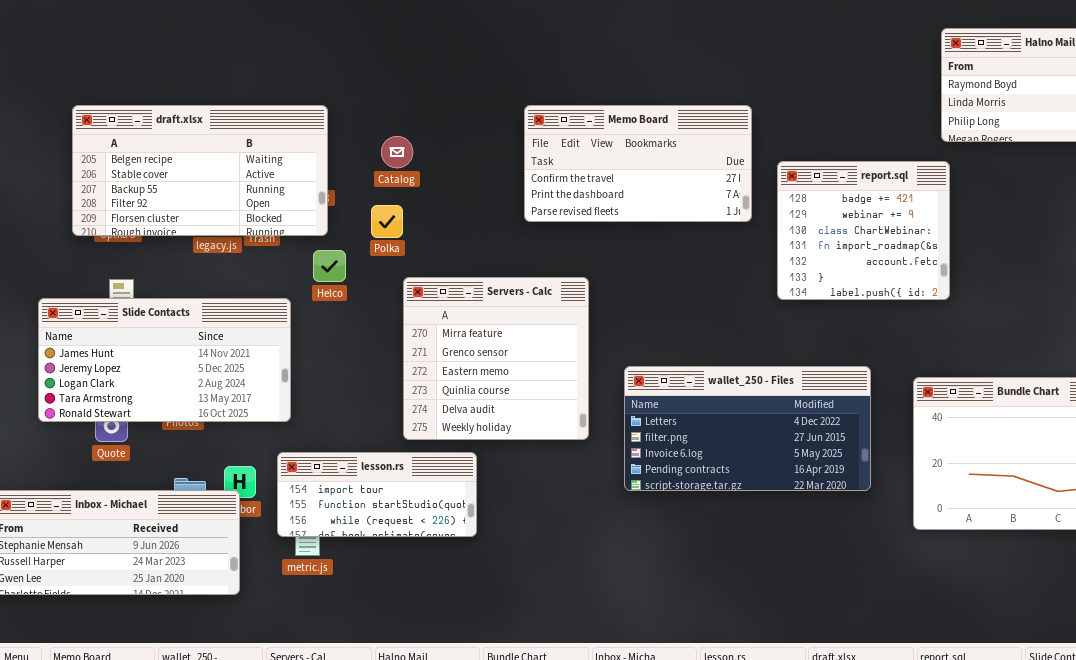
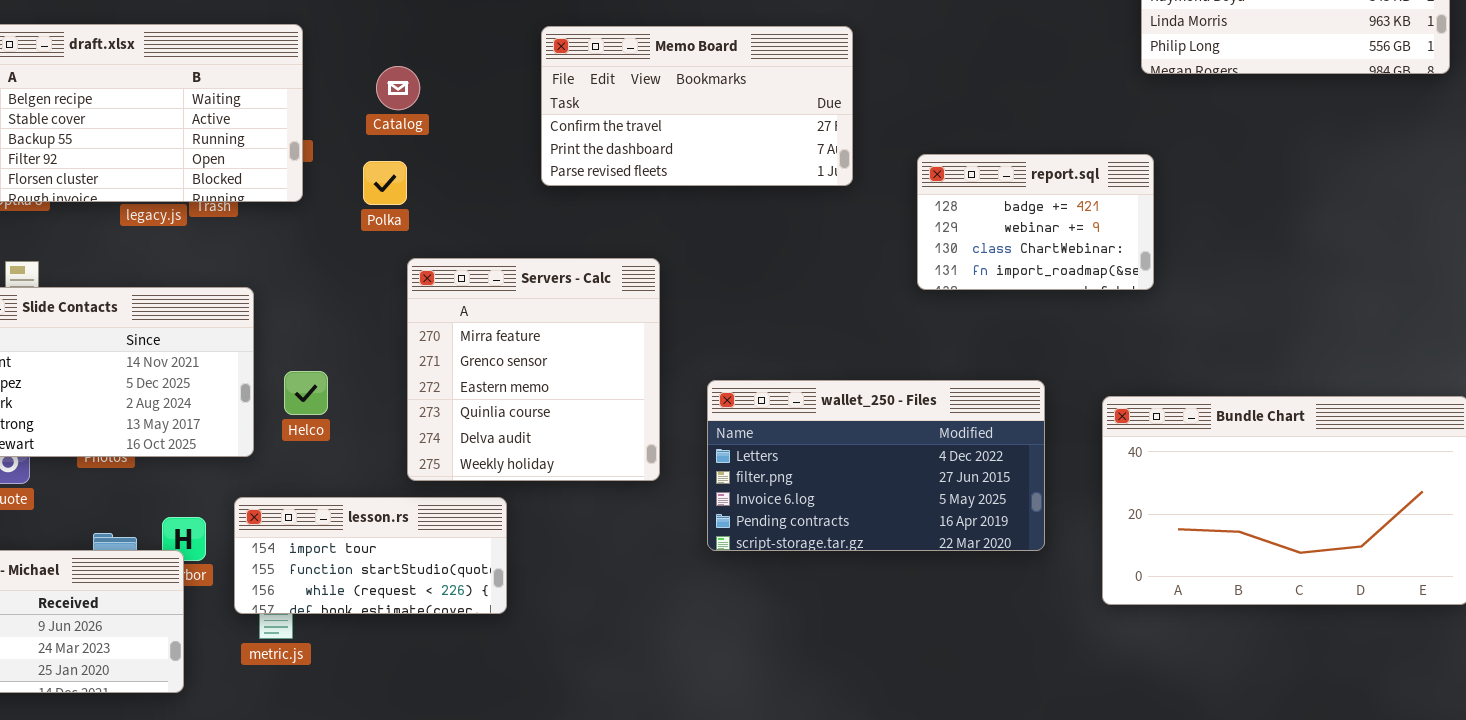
Memo Board: [524,105,752,222] -> [541,26,853,186], moved
report.sql: [777,161,950,300] -> [917,154,1154,290], resized
Helco: [313,250,346,282] -> [284,371,328,415], moved

